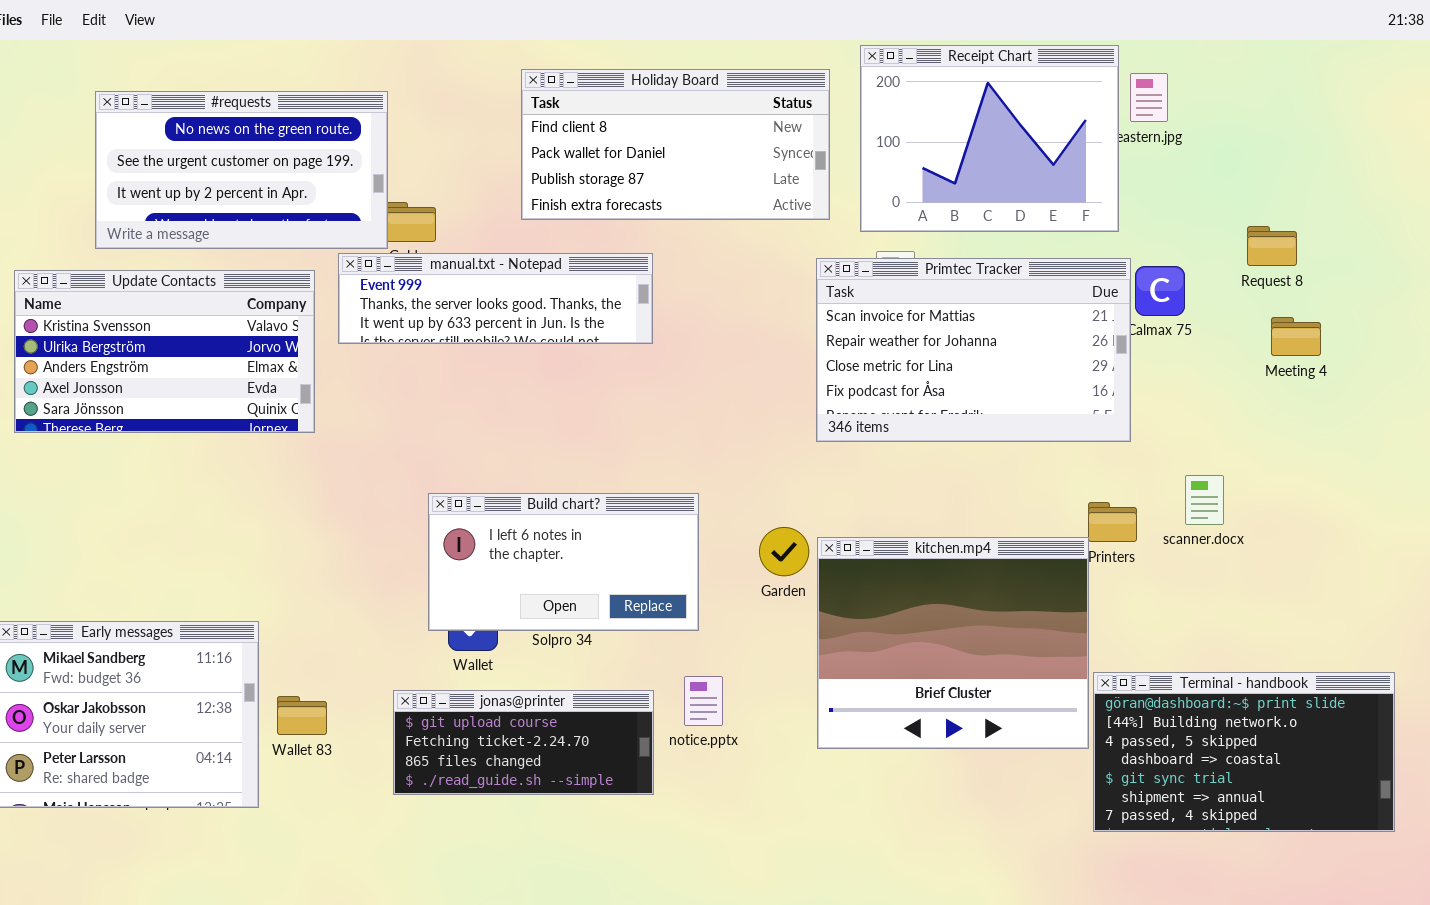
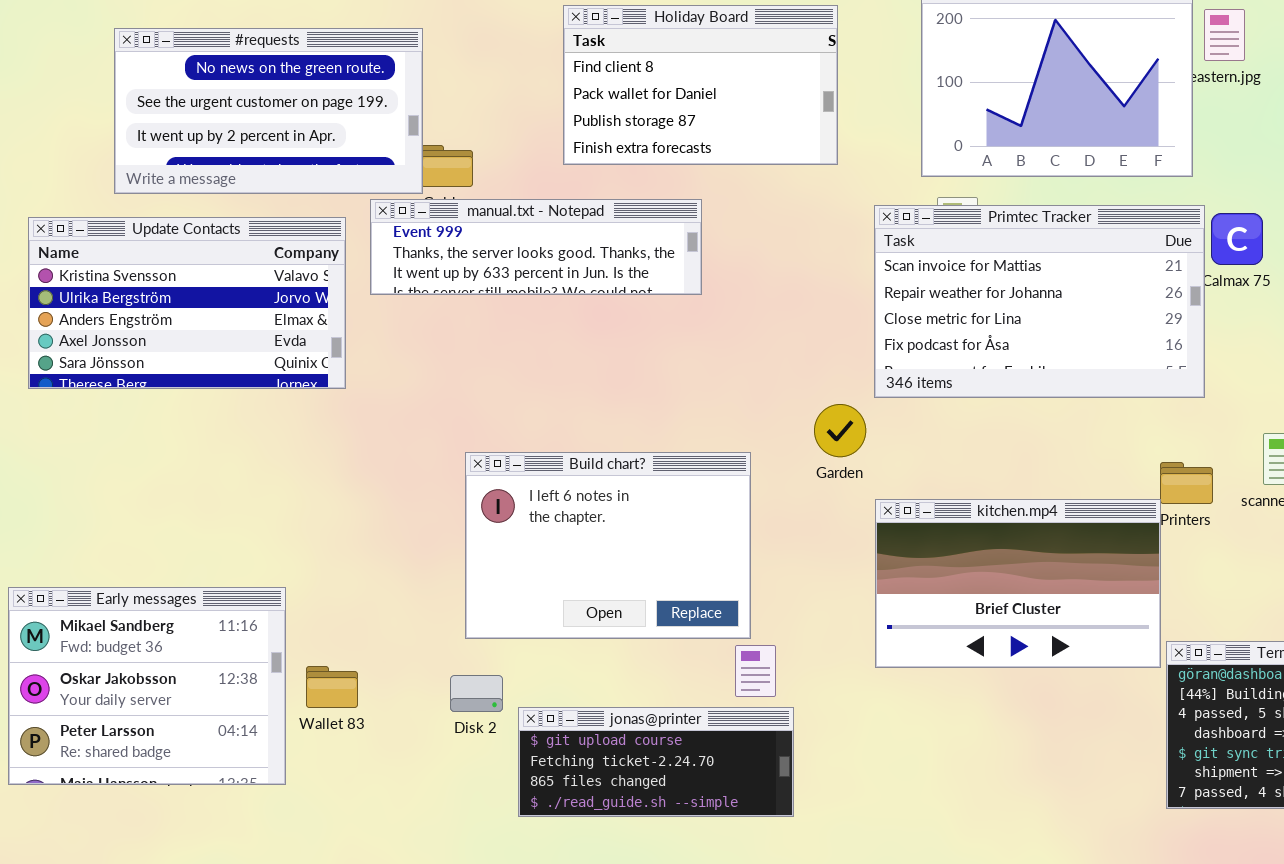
Holiday Board: [521,69,830,220] -> [563,5,838,165], resized
Build chart?: [428,493,699,631] -> [465,452,751,639], resized
Garden: [759,527,809,576] -> [814,404,866,457], moved
kitchen.mp4: [817,537,1089,749] -> [875,499,1161,668], resized
jonas@printer: [393,690,654,795] -> [518,707,794,817], moved

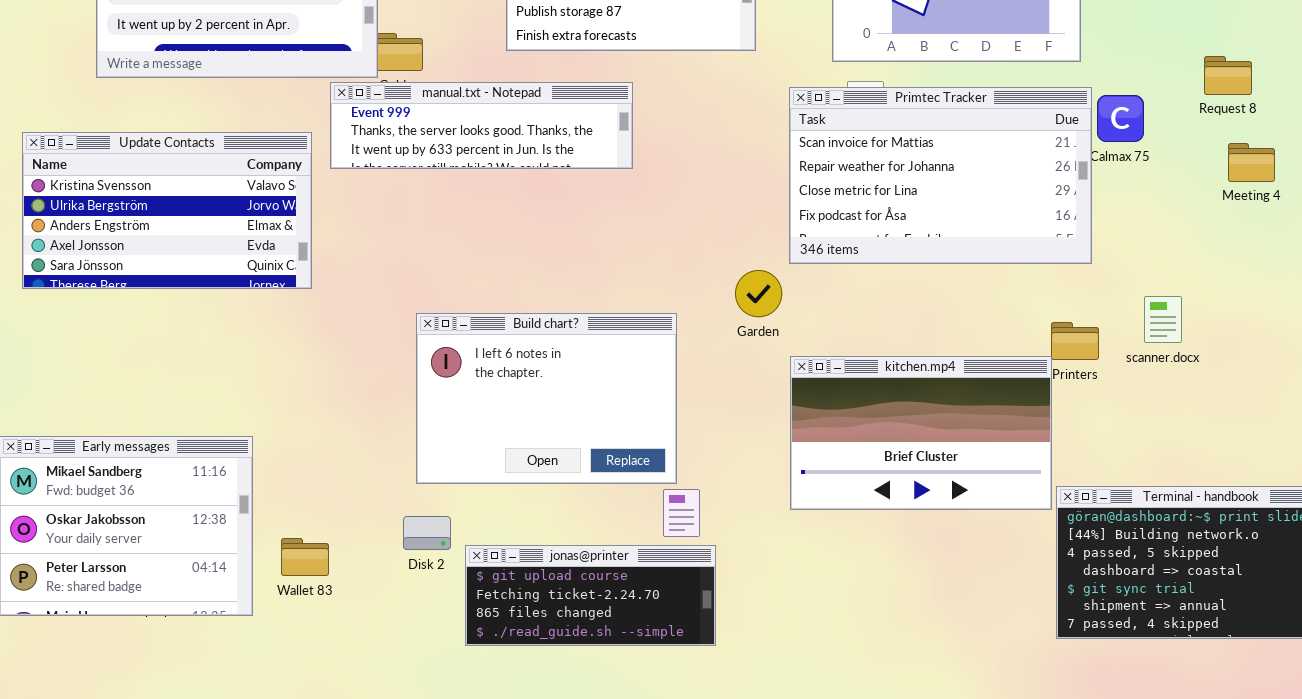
Update Contacts: [28,217,346,389] -> [22,132,312,289], moved
Wallet 83: [306,666,358,708] -> [281,538,329,576], moved

